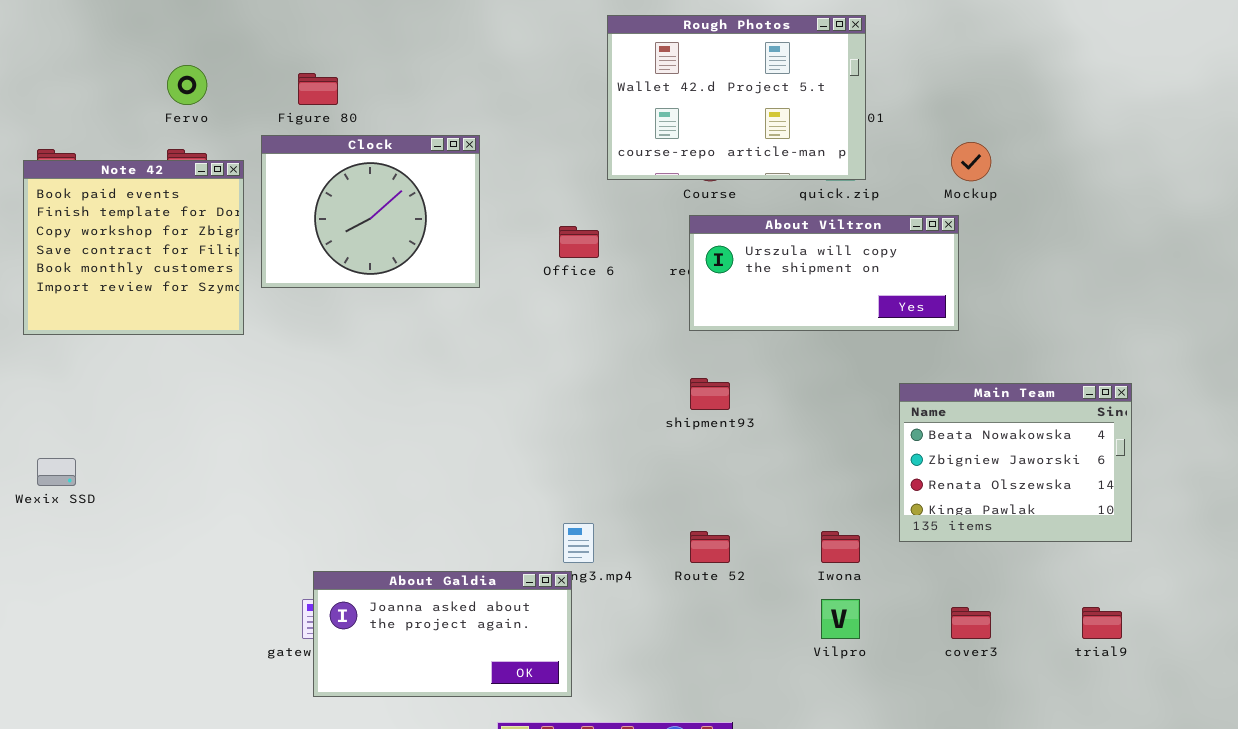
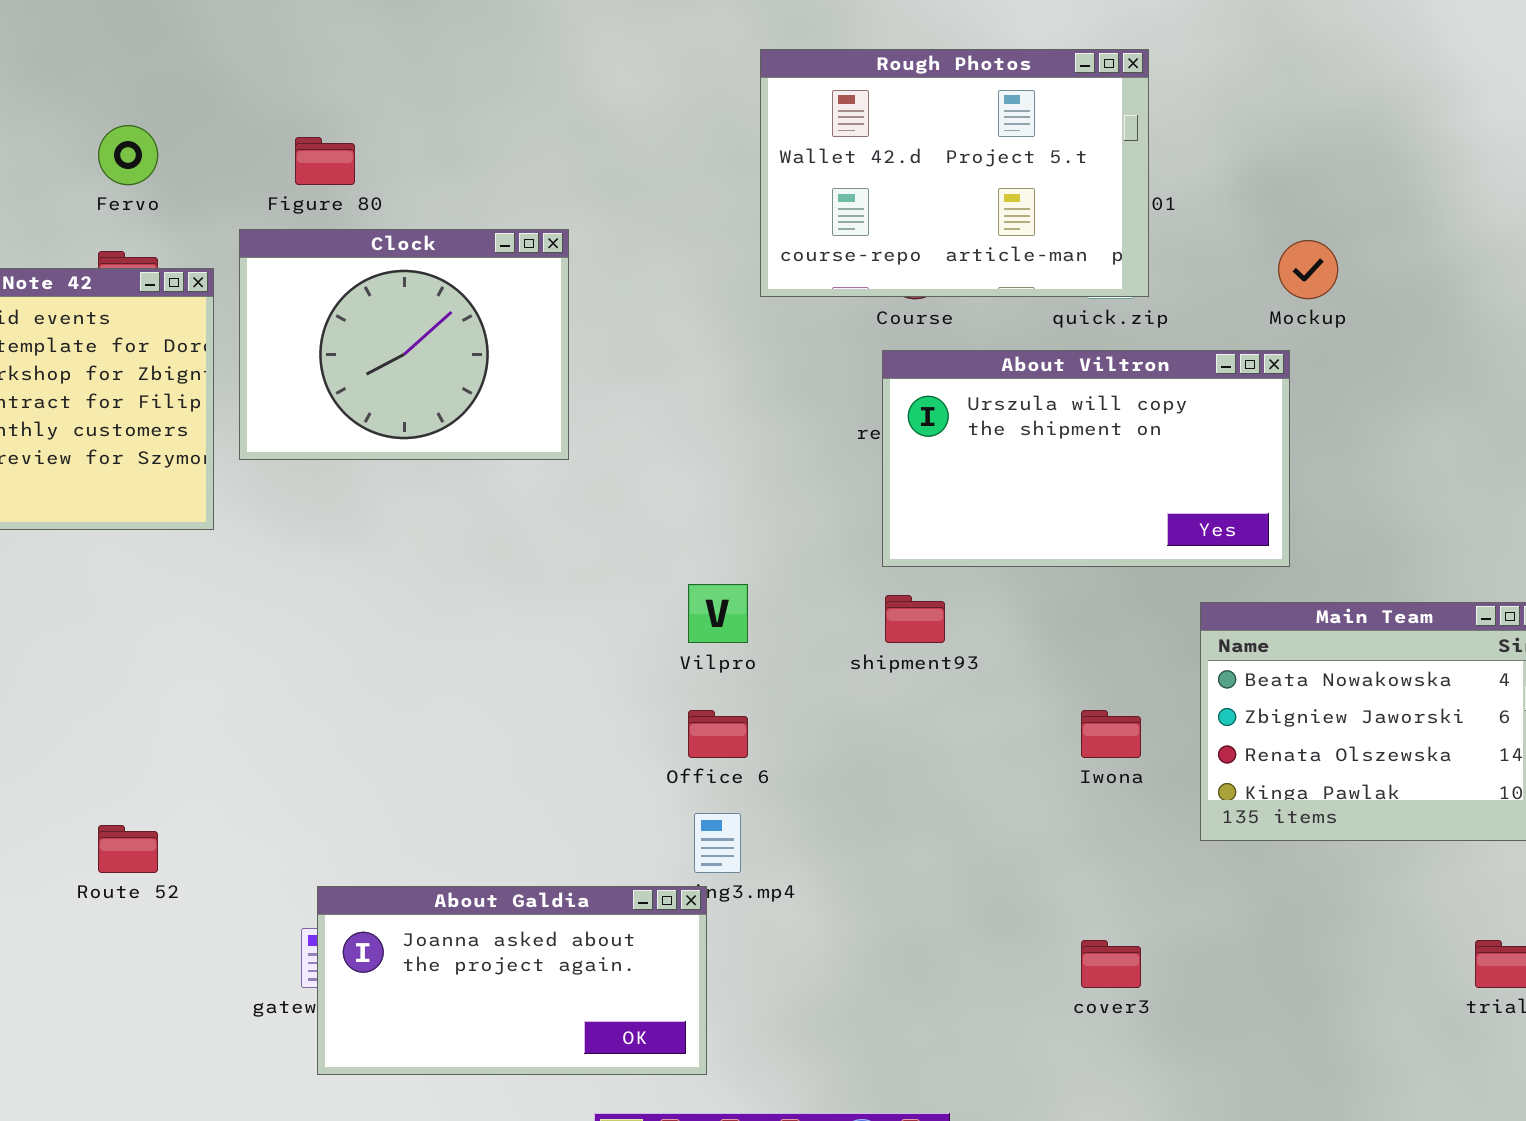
About Viltron: [689,215,959,331] -> [882,350,1290,567], resized
Office 6: [559,226,599,258] -> [688,710,748,758], moved
Route 52: [690,531,730,563] -> [98,825,158,873], moved
Iwona: [821,531,860,563] -> [1081,710,1141,758], moved
Vilpro: [821,599,860,639] -> [688,584,748,643], moved
cover3: [951,607,991,639] -> [1081,940,1141,988], moved

